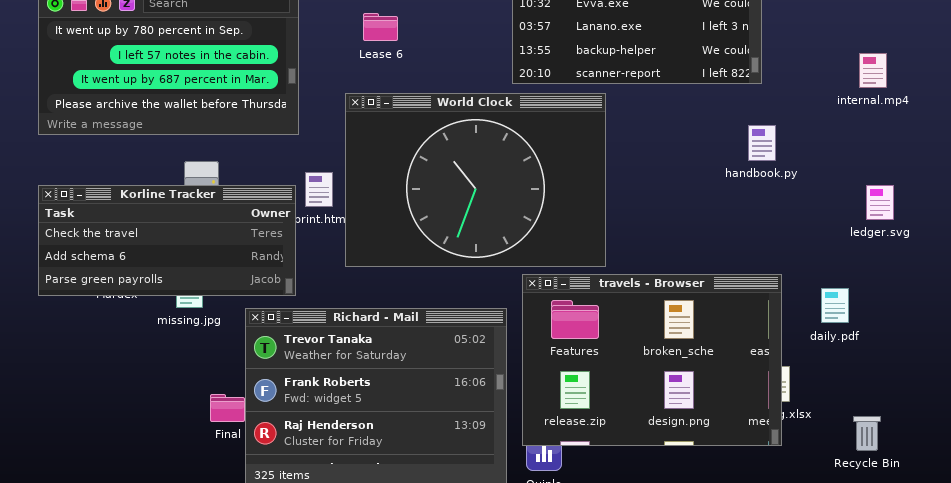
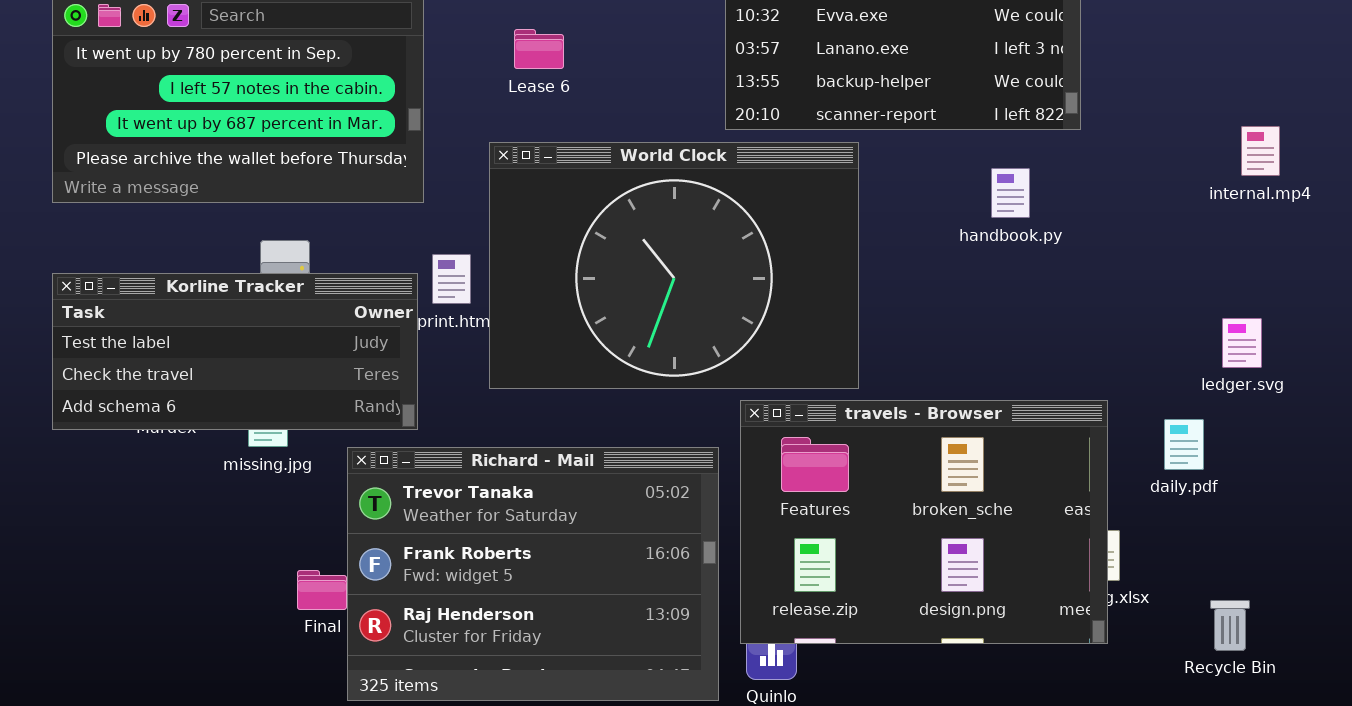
internal.mp4: [859,53,887,88] -> [1241,126,1280,176], moved
handbook.py: [748,125,776,161] -> [991,168,1030,218], moved
Korline Tracker: [38,185,296,296] -> [52,273,418,430], scrolled up 1 row
ledger.svg: [866,185,894,220] -> [1222,318,1262,368], moved

